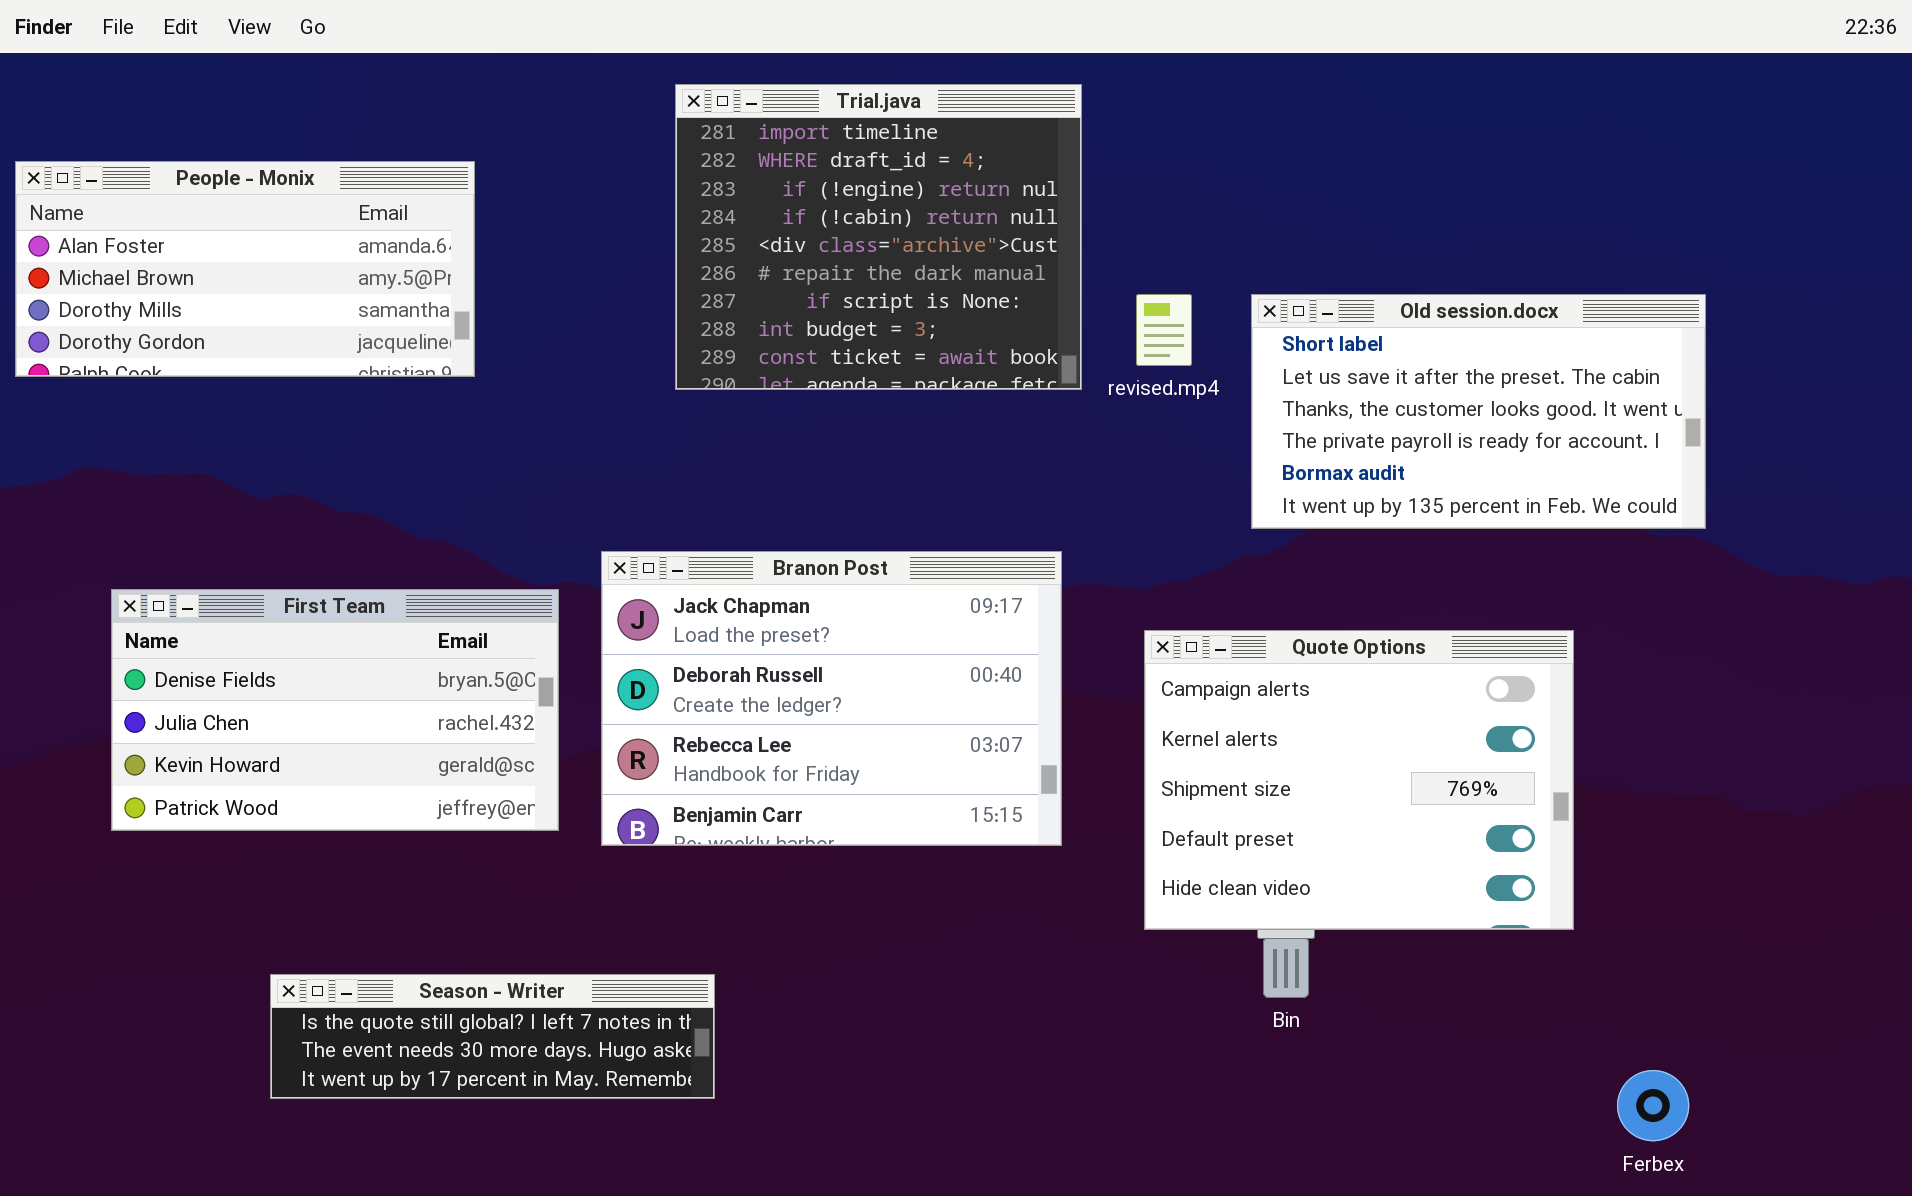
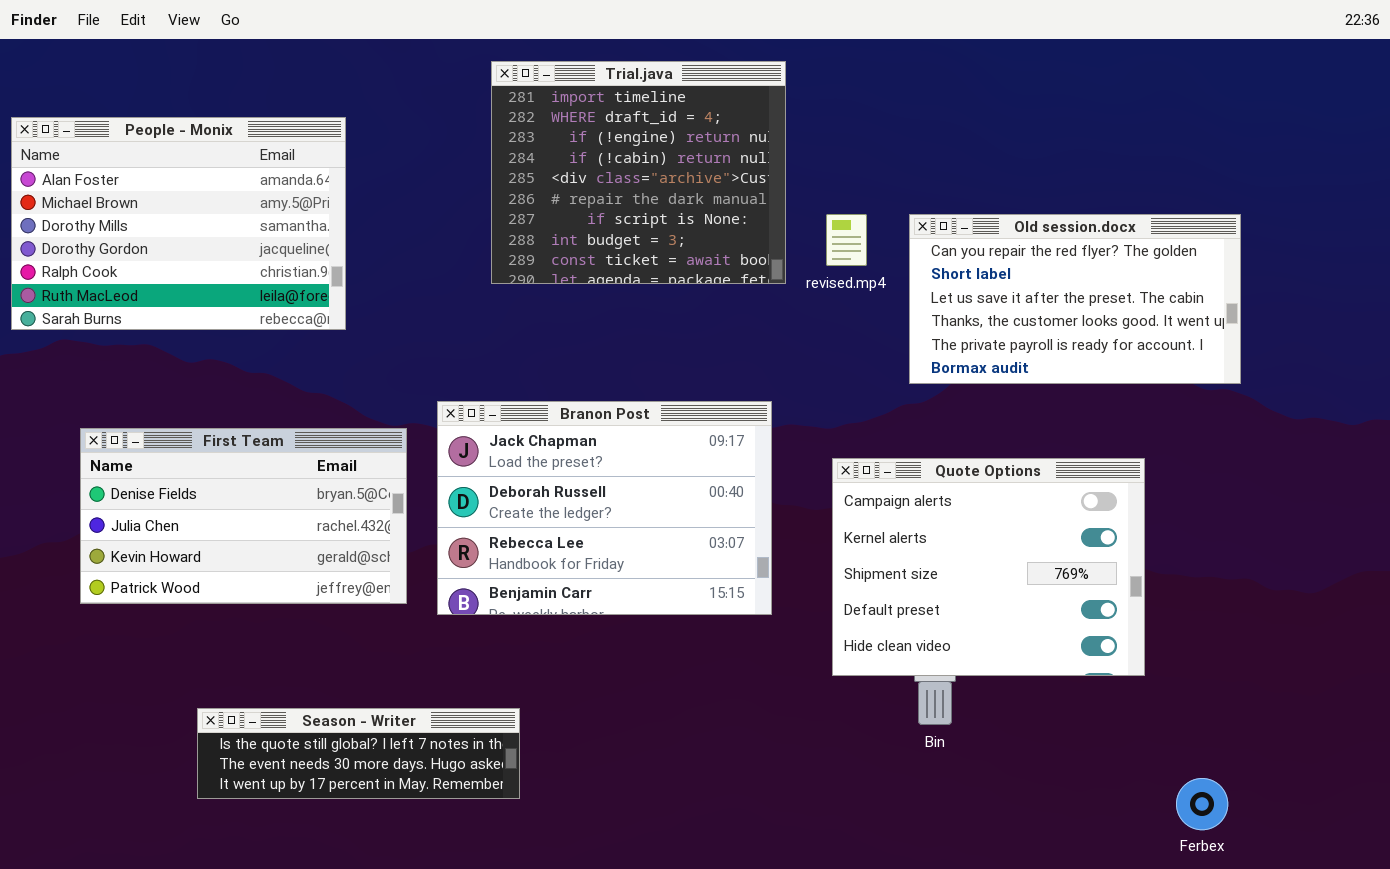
People - Monix: [15,161,475,377] -> [11,117,346,330], resized
Old session.docx: [1251,294,1706,529] -> [909,214,1241,384], scrolled up 1 row

